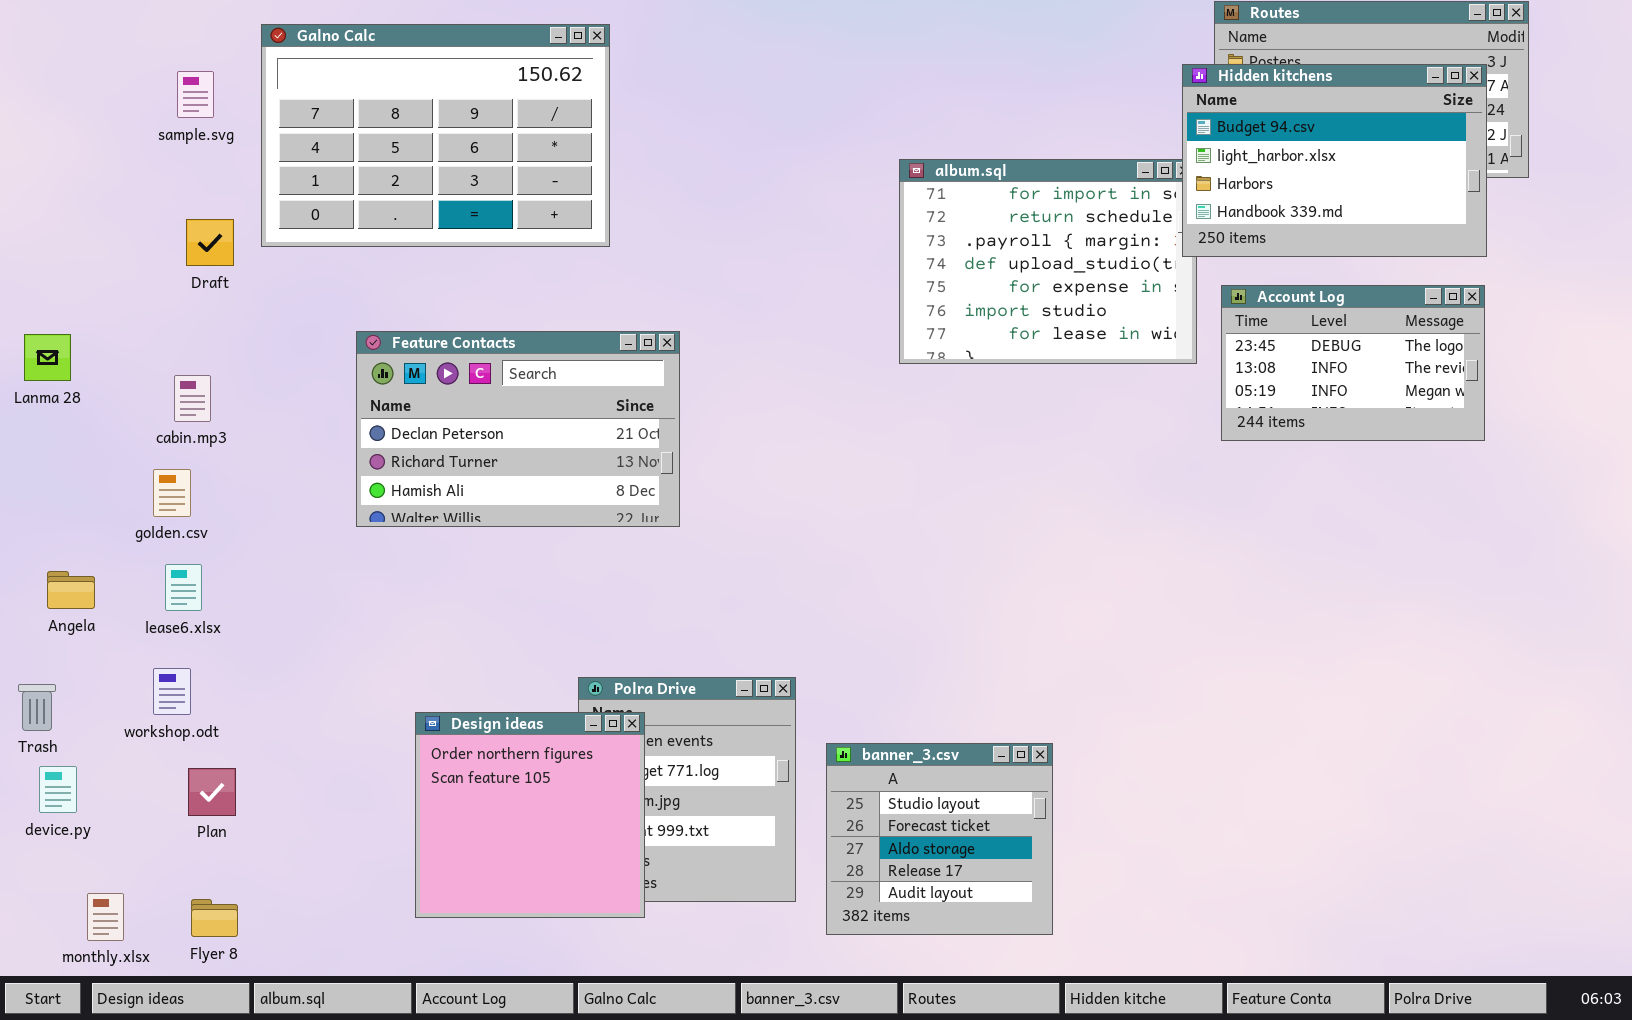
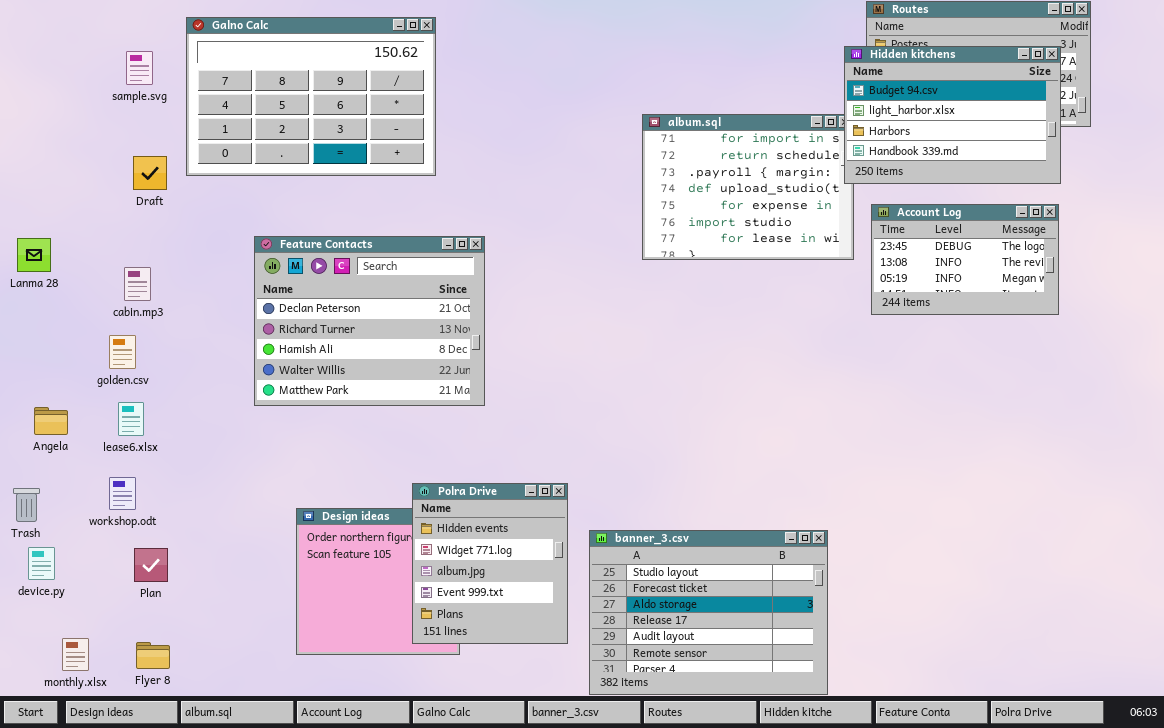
Feature Contacts: [356,331,680,527] -> [254,236,485,406], resized
Polra Drive: [578,677,796,902] -> [412,483,568,644], raised
banner_3.csv: [826,743,1053,935] -> [589,530,828,695], resized

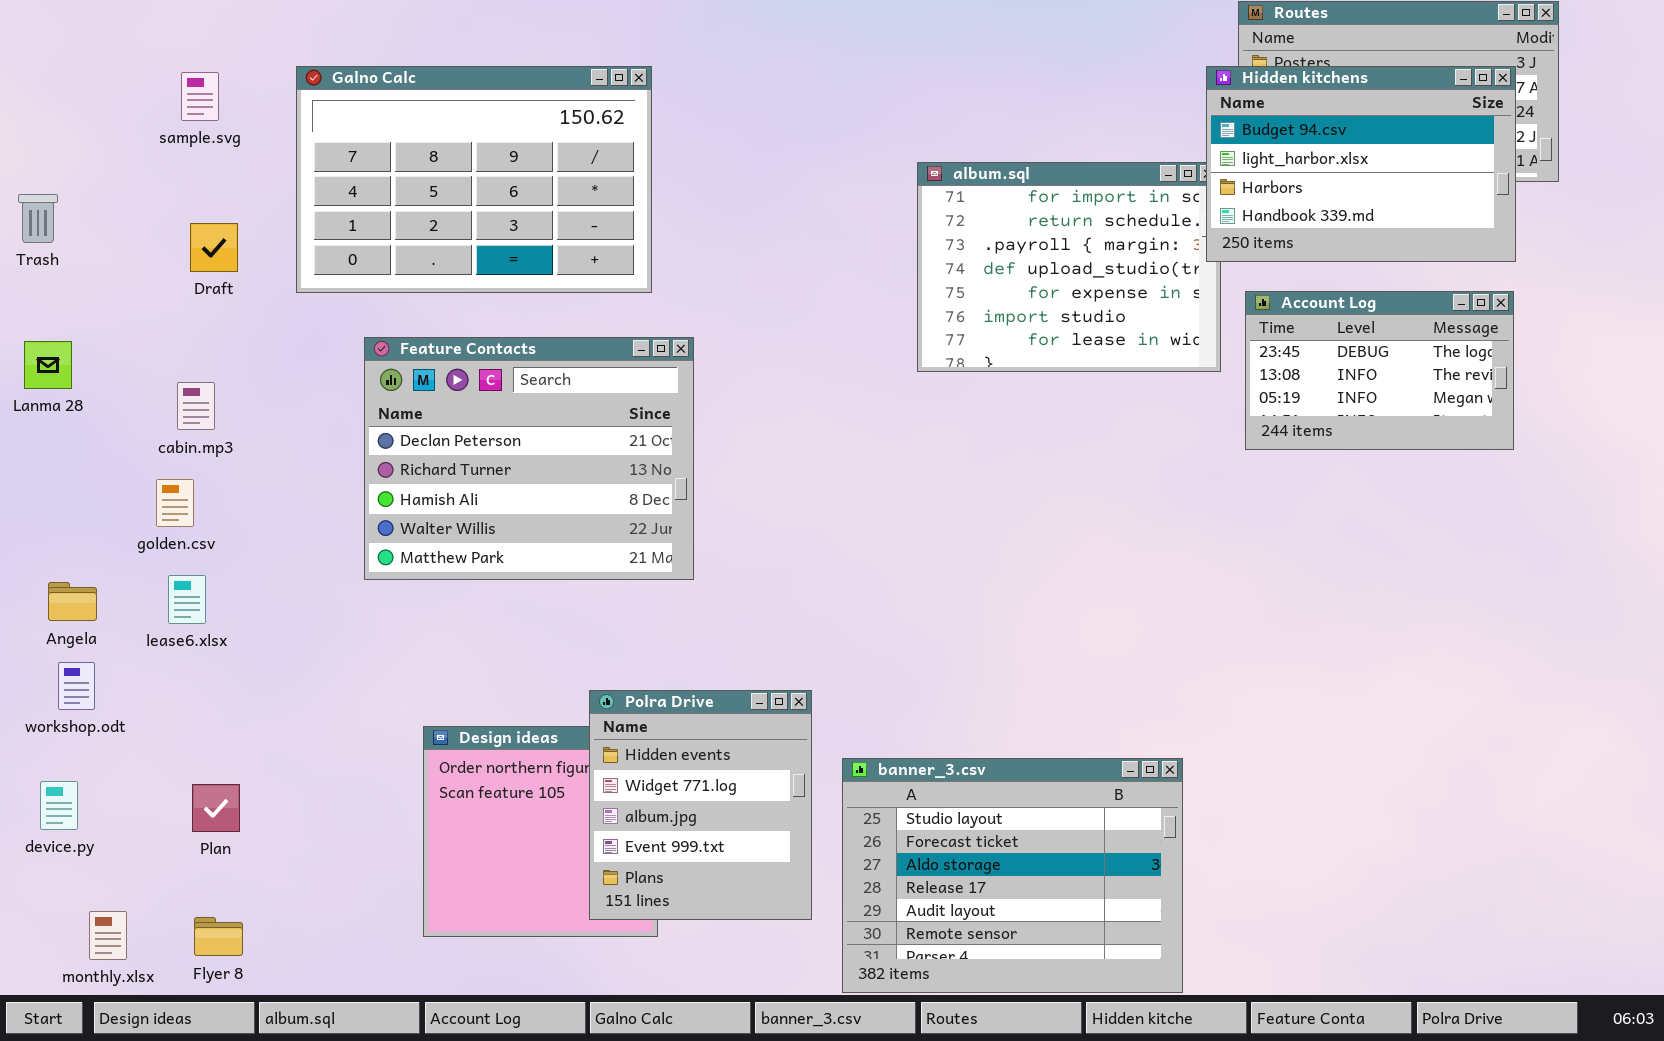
Galno Calc: [186,17,436,176] -> [296,66,652,293], moved
workshop.odt: [109,477,136,510] -> [58,662,95,710], moved
Trash: [13,488,40,522] -> [18,194,58,243], moved

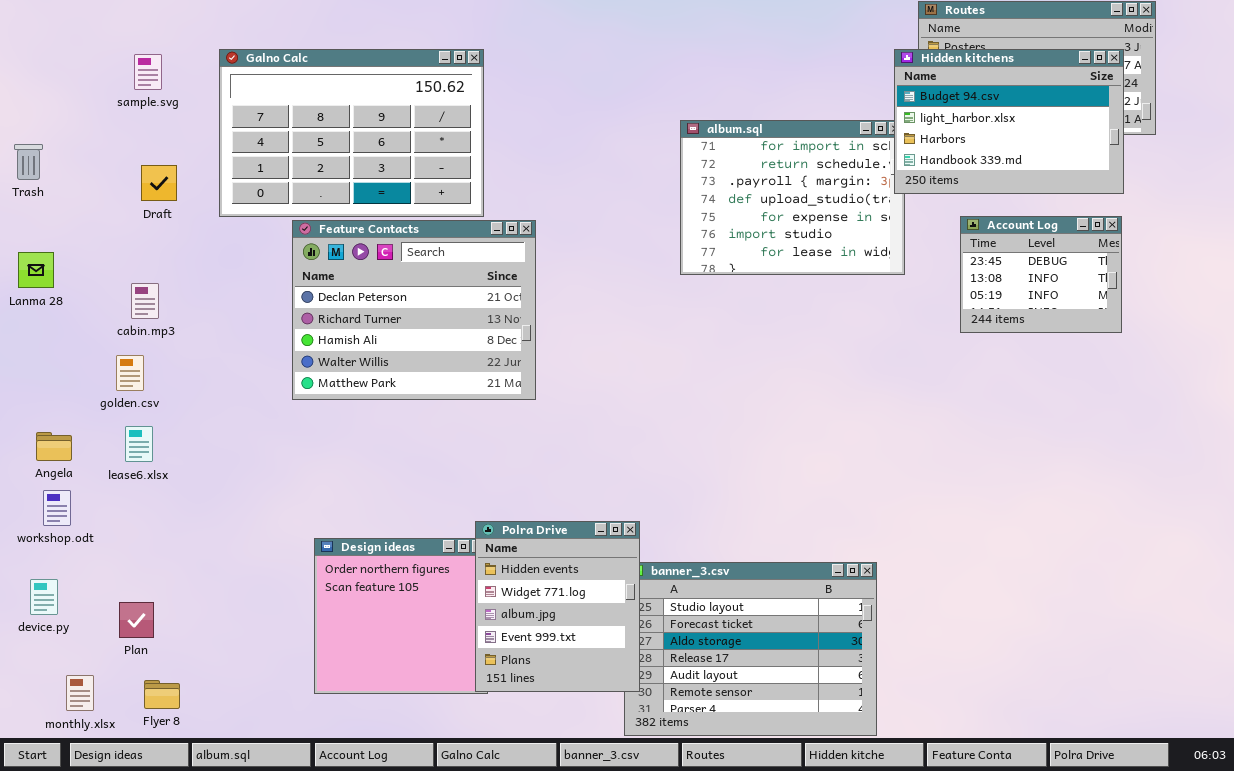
Account Log: [1245,291,1514,450] -> [960,216,1122,333], resized
Feature Contacts: [364,337,694,580] -> [292,220,536,400], moved
Polra Drive: [589,690,812,920] -> [475,521,640,692], moved
Plan: [192,784,240,832] -> [119,602,154,638], moved

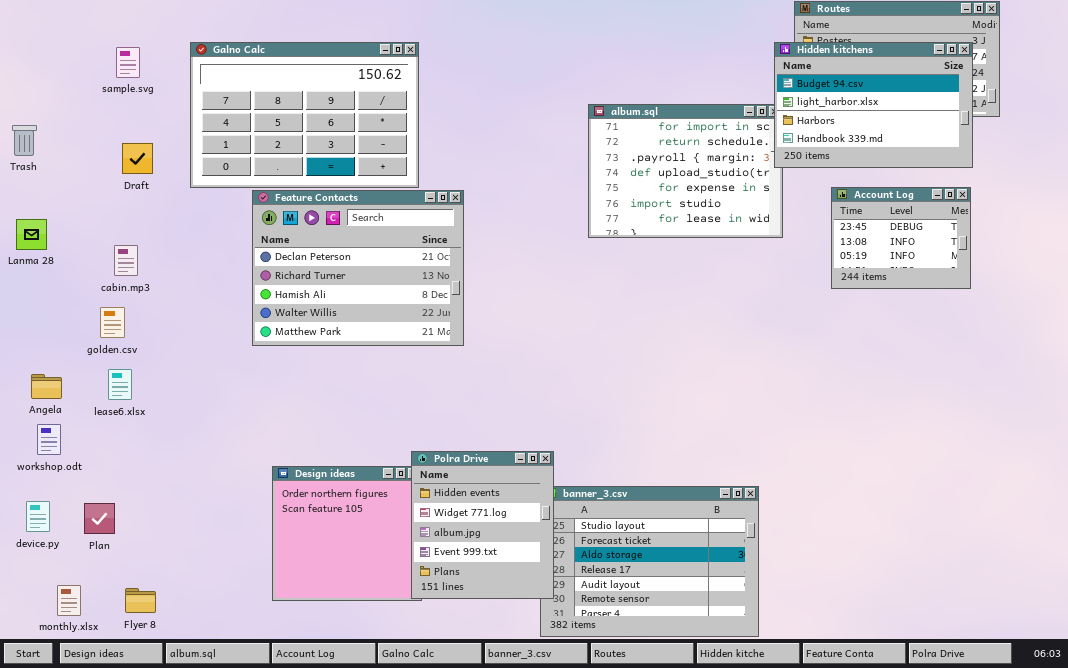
Plan: [119,602,154,638] -> [84,503,115,534], moved

